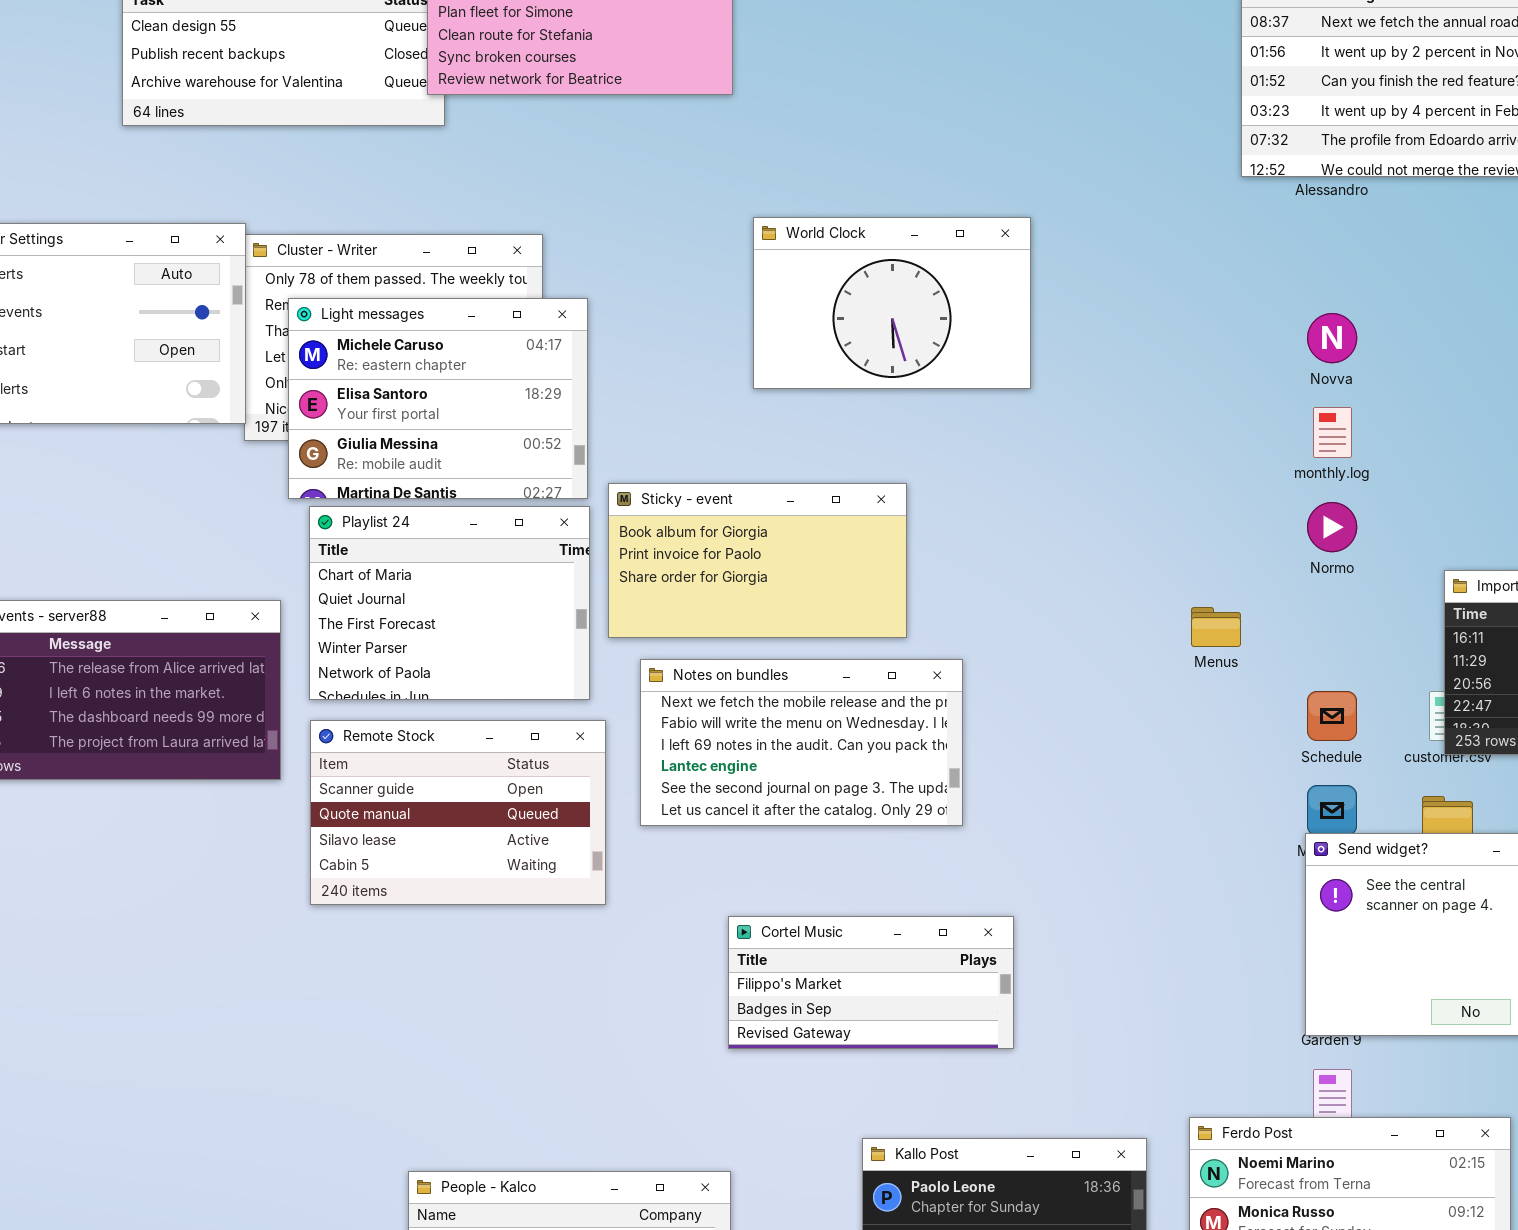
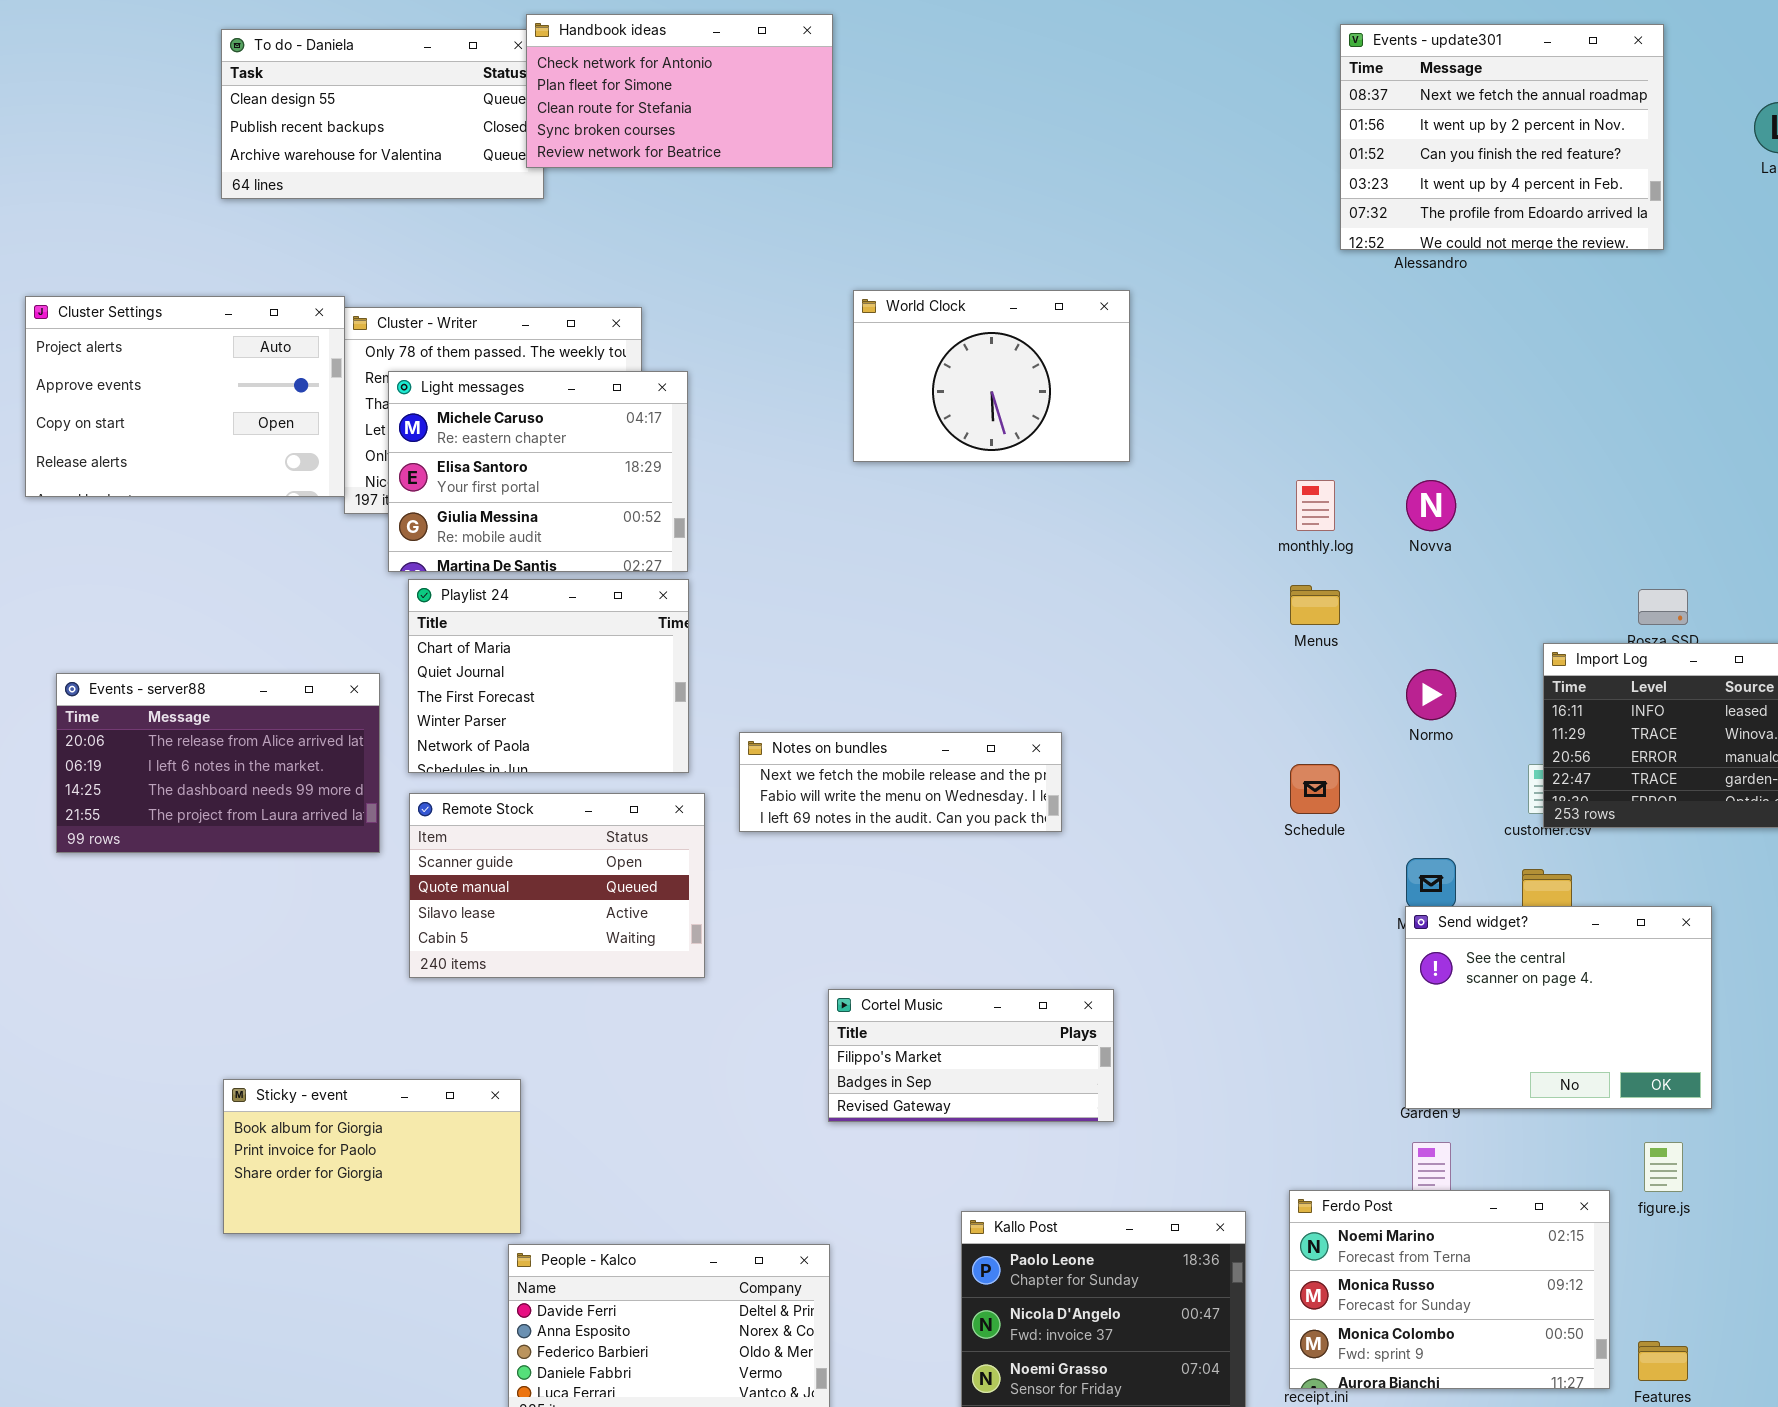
Novva: [1307,313,1357,363] -> [1406,480,1456,531], moved
monthly.log: [1313,407,1352,458] -> [1296,480,1335,531], moved
Sticky - event: [608,483,907,638] -> [223,1079,521,1234], moved
Normo: [1307,502,1357,552] -> [1406,669,1456,720], moved
Menus: [1191,607,1241,647] -> [1290,585,1340,625], moved
Notes on bundles: [640,659,963,826] -> [739,732,1062,832], resized
Schedule: [1307,691,1357,741] -> [1290,764,1340,814], moved

